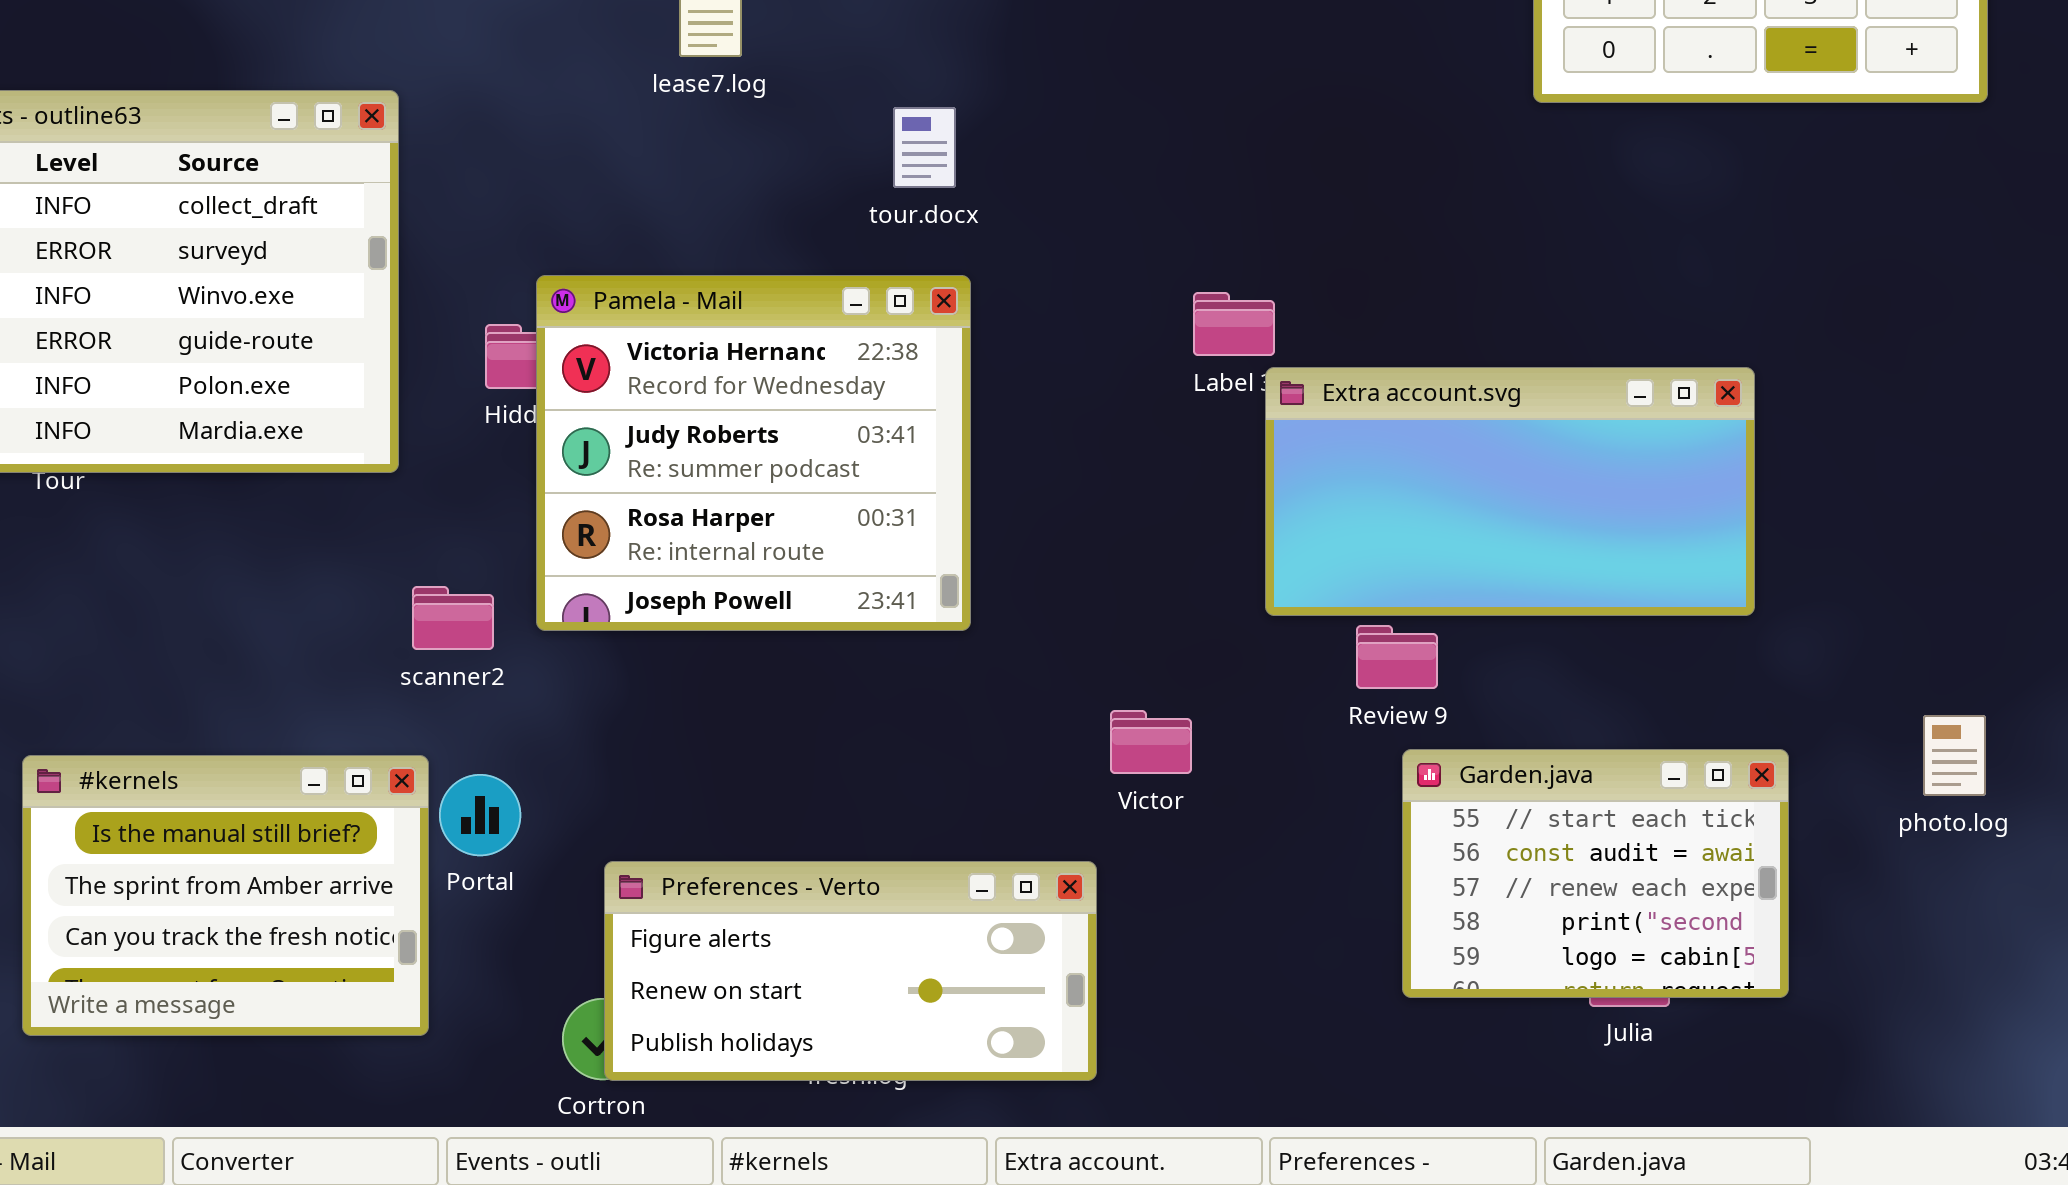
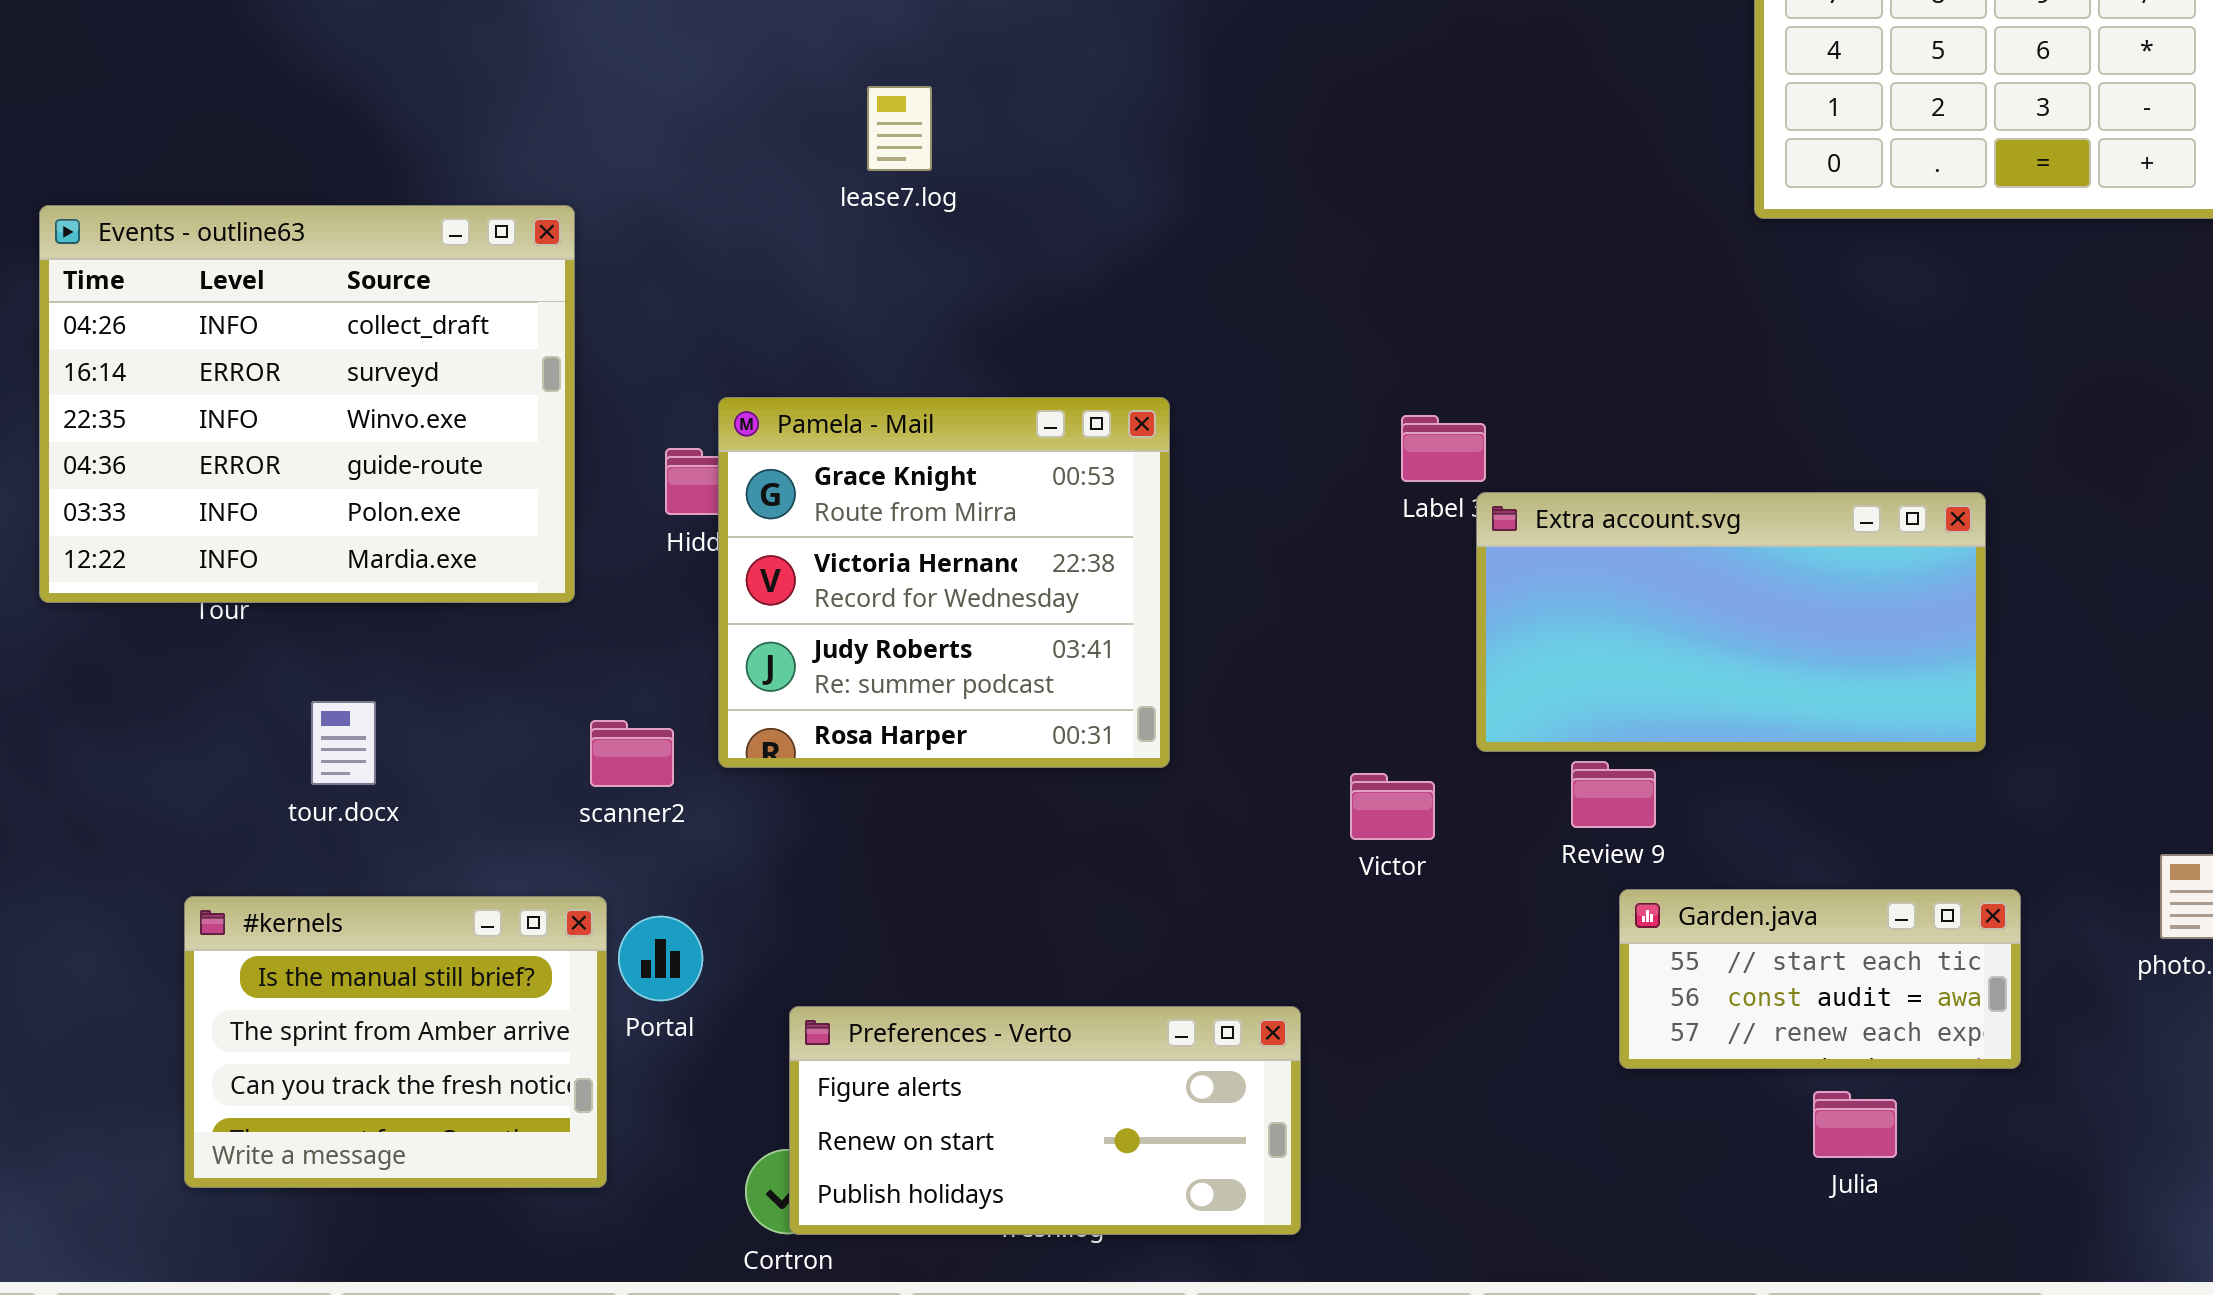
tour.docx: [893,107,956,188] -> [311,701,376,785], moved
Pamela - Mail: [536,275,971,631] -> [718,397,1170,768], scrolled up 1 row
Victor: [1110,710,1192,774] -> [1350,773,1435,840], moved
Garden.java: [1402,749,1789,998] -> [1619,889,2021,1069], resized

